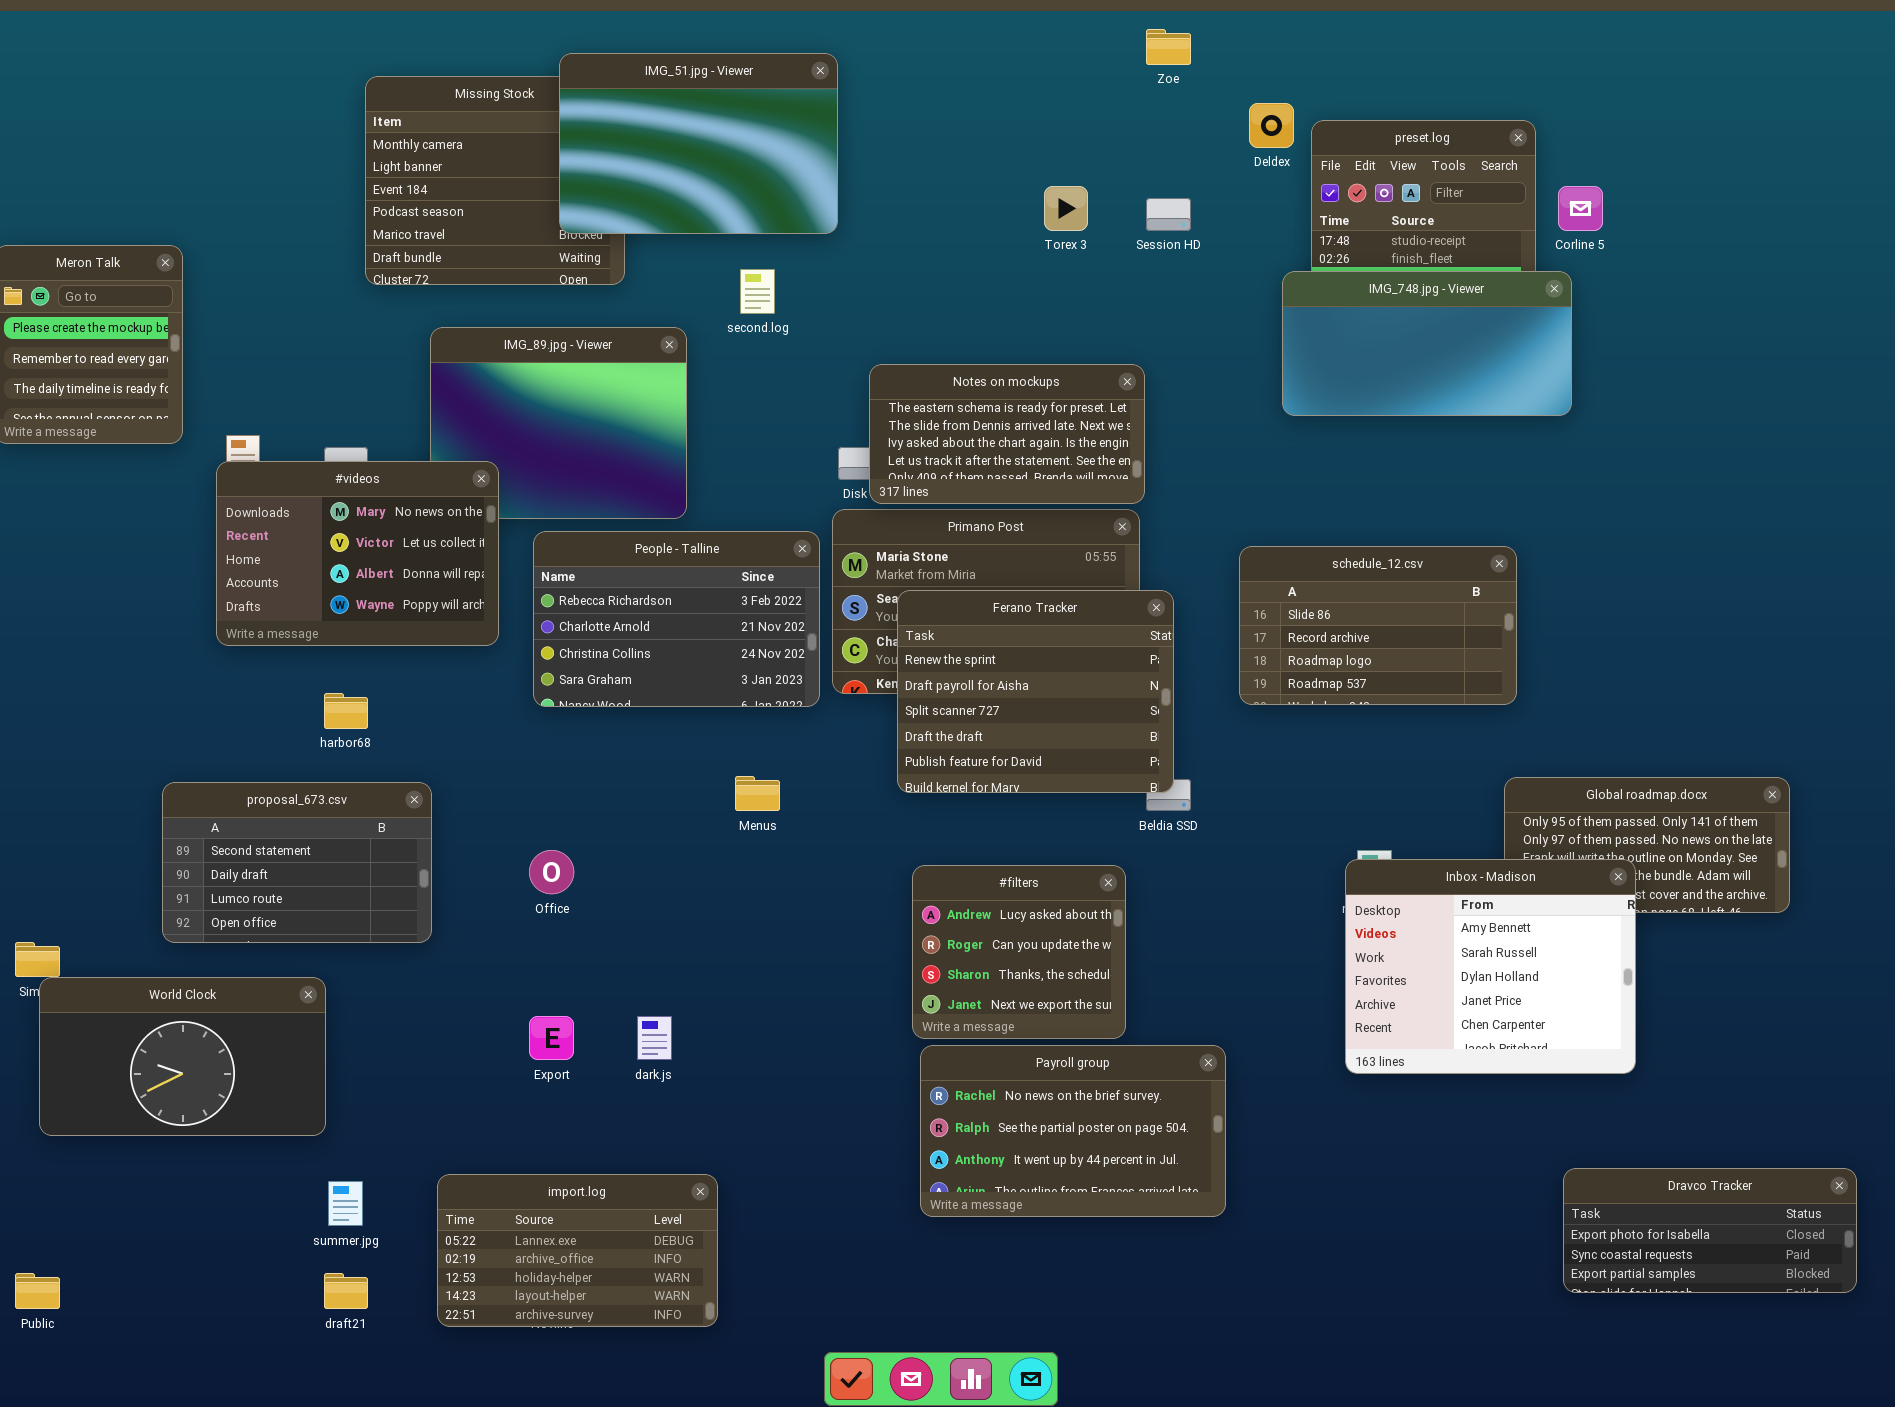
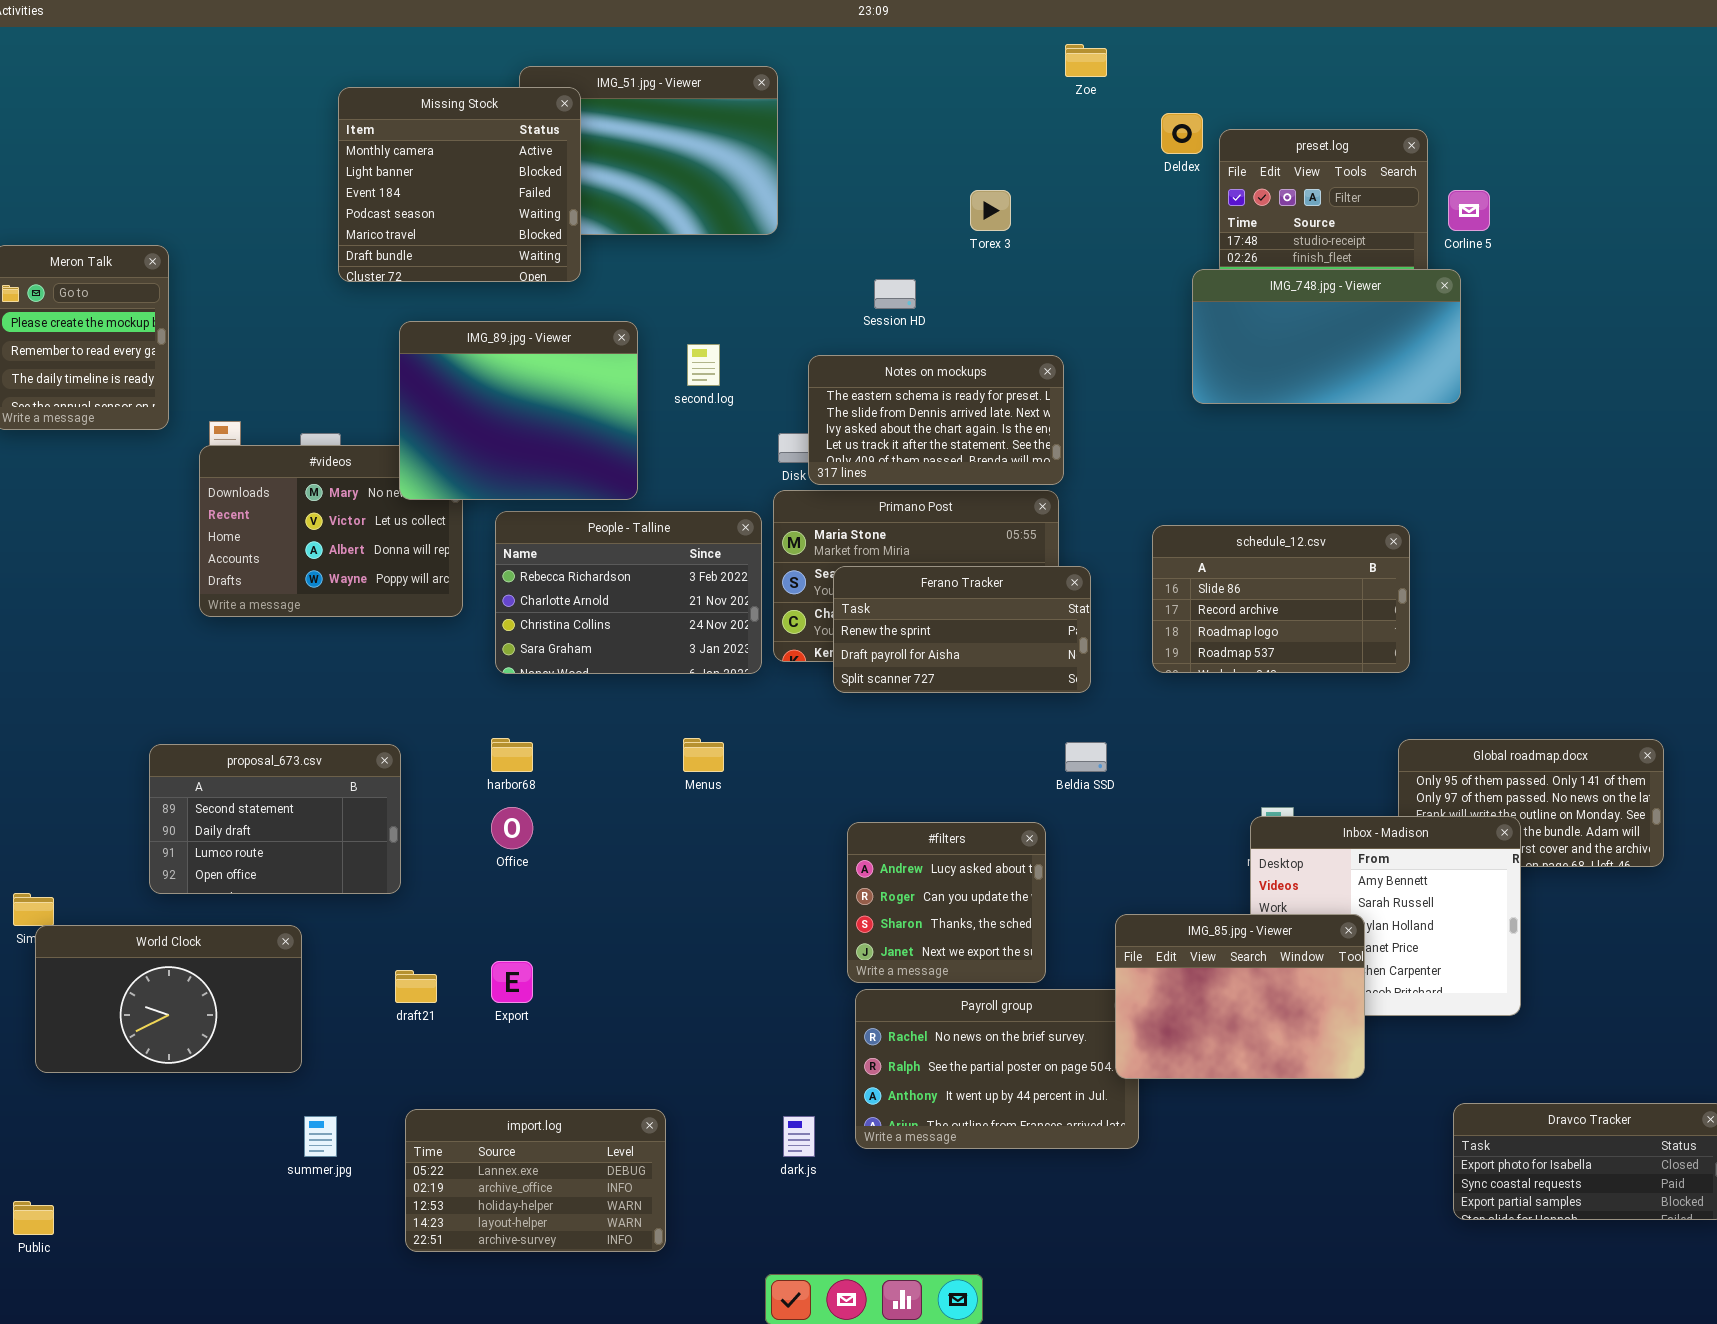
Missing Stock: [365,76,625,285] -> [338,87,581,282], raised
Session HD: [1146,198,1191,231] -> [874,279,916,309], moved
second.log: [740,269,775,314] -> [687,344,720,386], moved
IMG_89.jpg - Viewer: [430,327,687,519] -> [399,321,638,500], raised
Ferano Tracker: [897,590,1174,793] -> [833,566,1091,693], resized
harbor68: [324,693,368,729] -> [491,738,533,772], moved
IMG_85.jpg - Viewer: none -> [1115,914,1365,1079], opened
dark.js: [637,1016,672,1060] -> [783,1116,815,1157], moved
draft21: [324,1273,368,1309] -> [395,970,437,1003], moved

